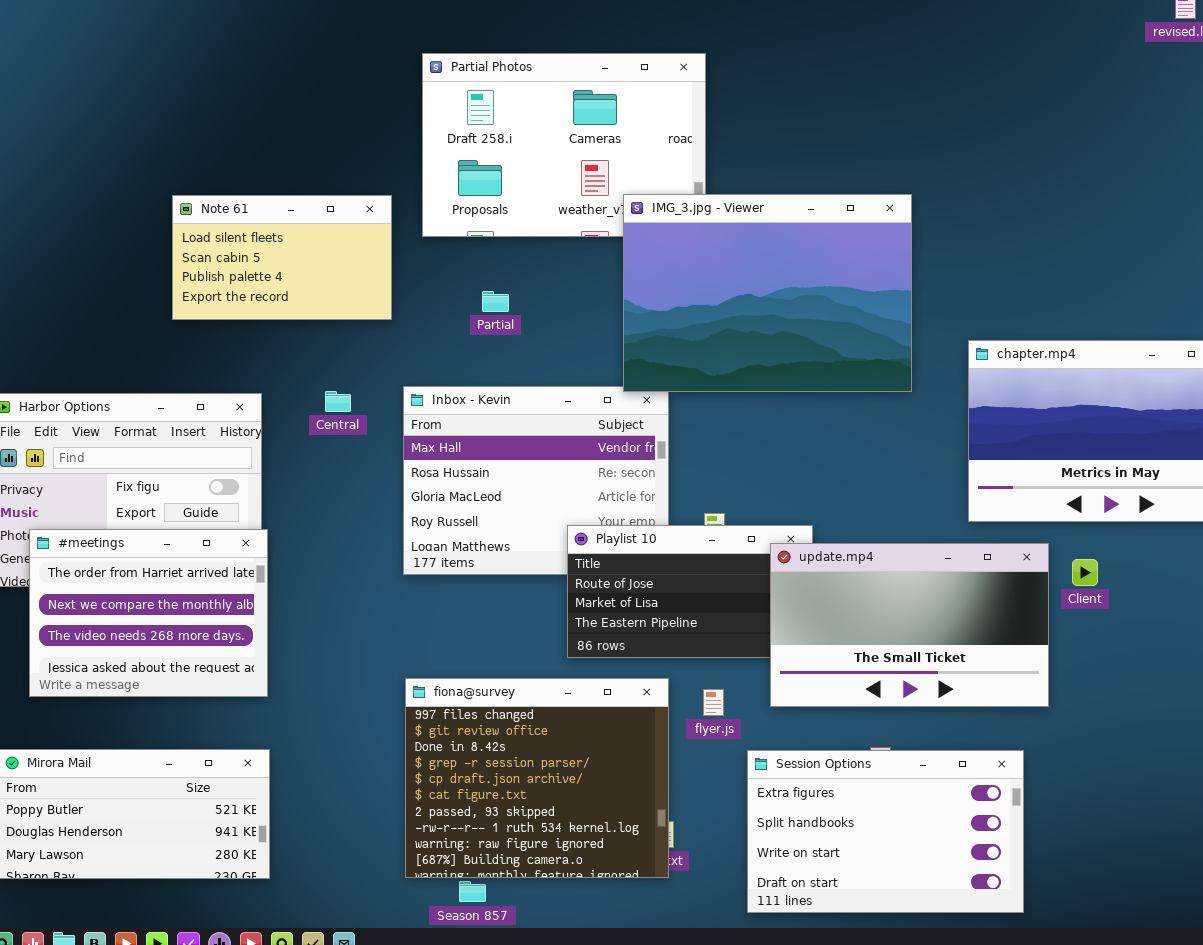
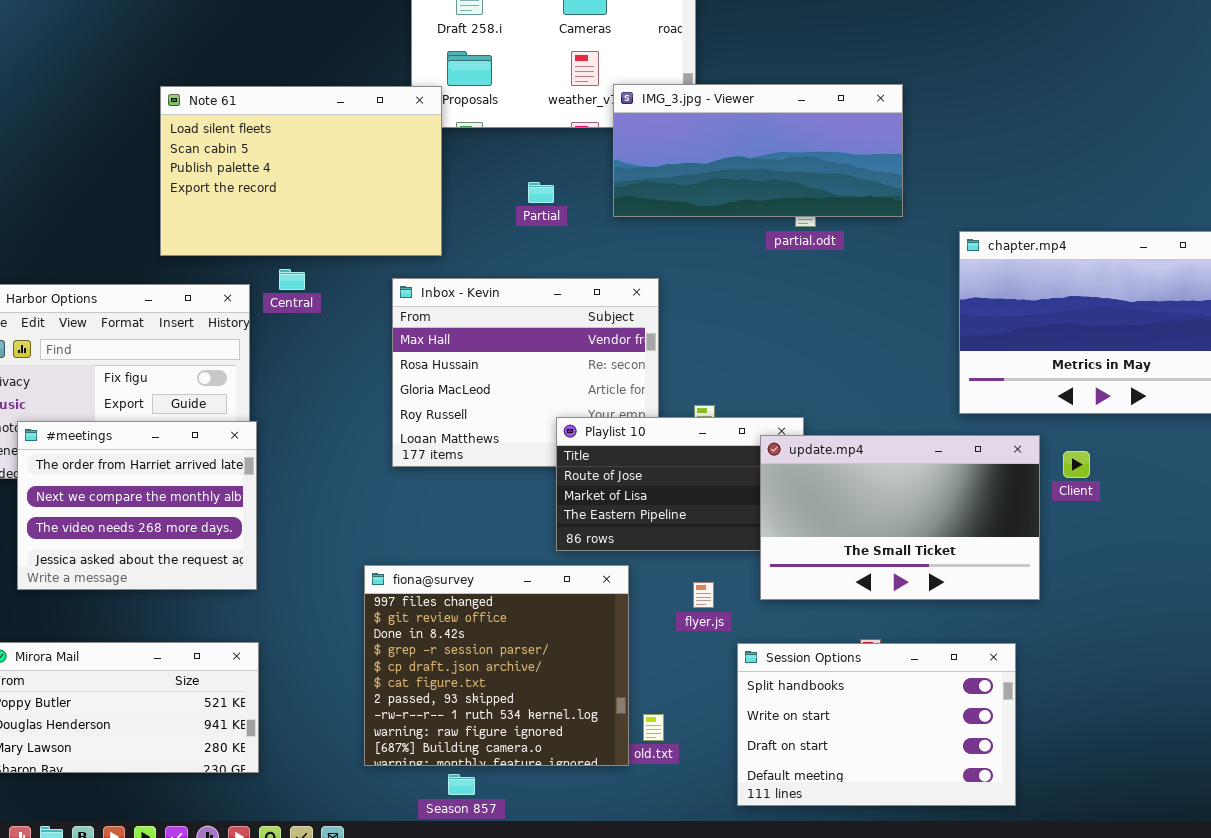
IMG_3.jpg - Viewer: [623,194,912,392] -> [613,84,903,217], resized
Note 61: [172,195,392,320] -> [160,86,442,256], resized
Partial: [482,291,509,312] -> [528,182,554,203], moved
Central: [325,391,351,412] -> [279,269,305,290], moved
fiona@survey: [405,678,669,878] -> [364,565,629,766], moved
Session Options: [747,750,1024,913] -> [737,643,1016,806], scrolled down 1 row

